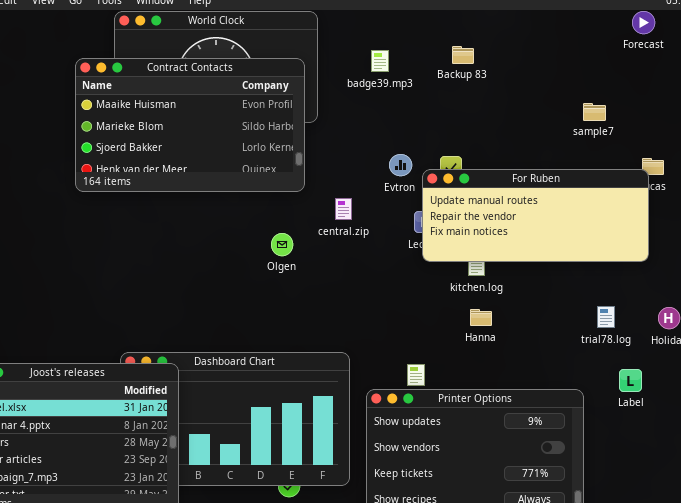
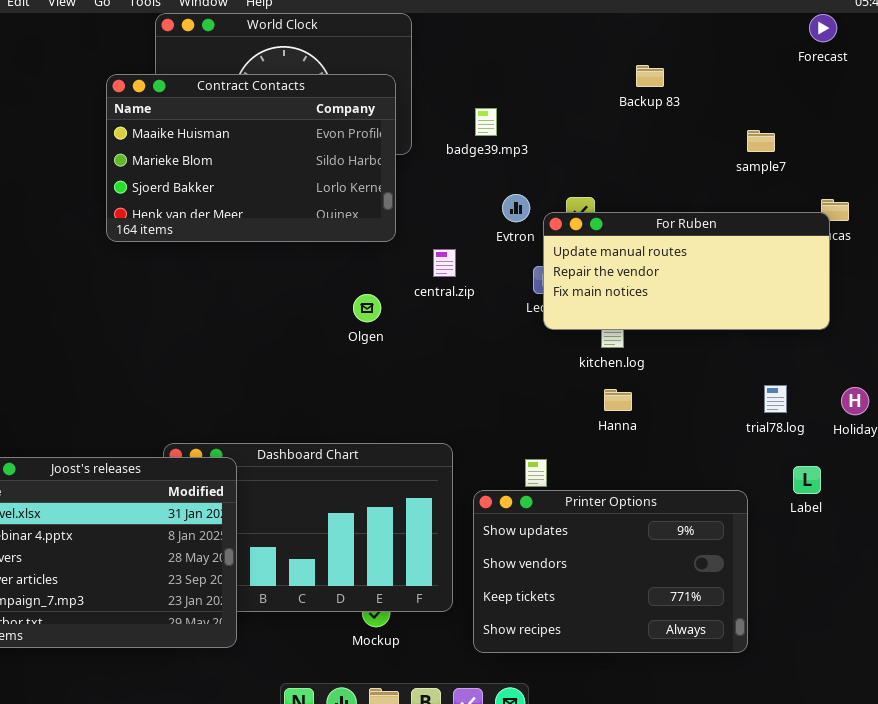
Backup 83: [452,46,474,64] -> [636,65,664,87], moved
badge39.mp3: [371,50,389,72] -> [475,108,497,136], moved

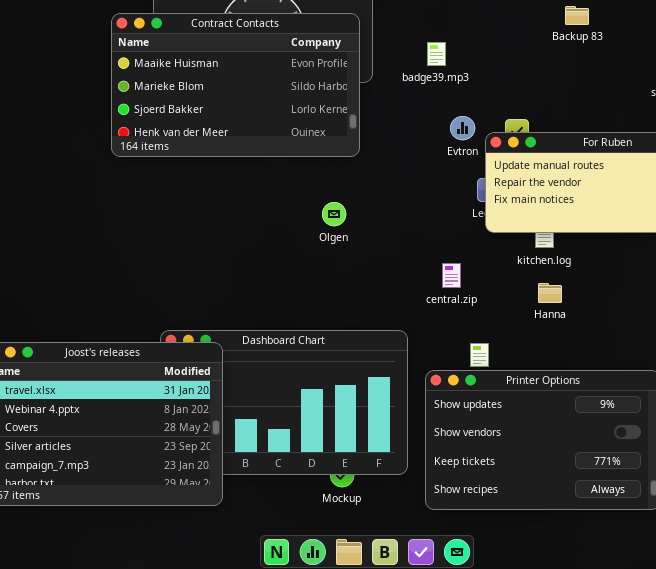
central.zip: [433,249,456,277] -> [442,263,461,288], moved

